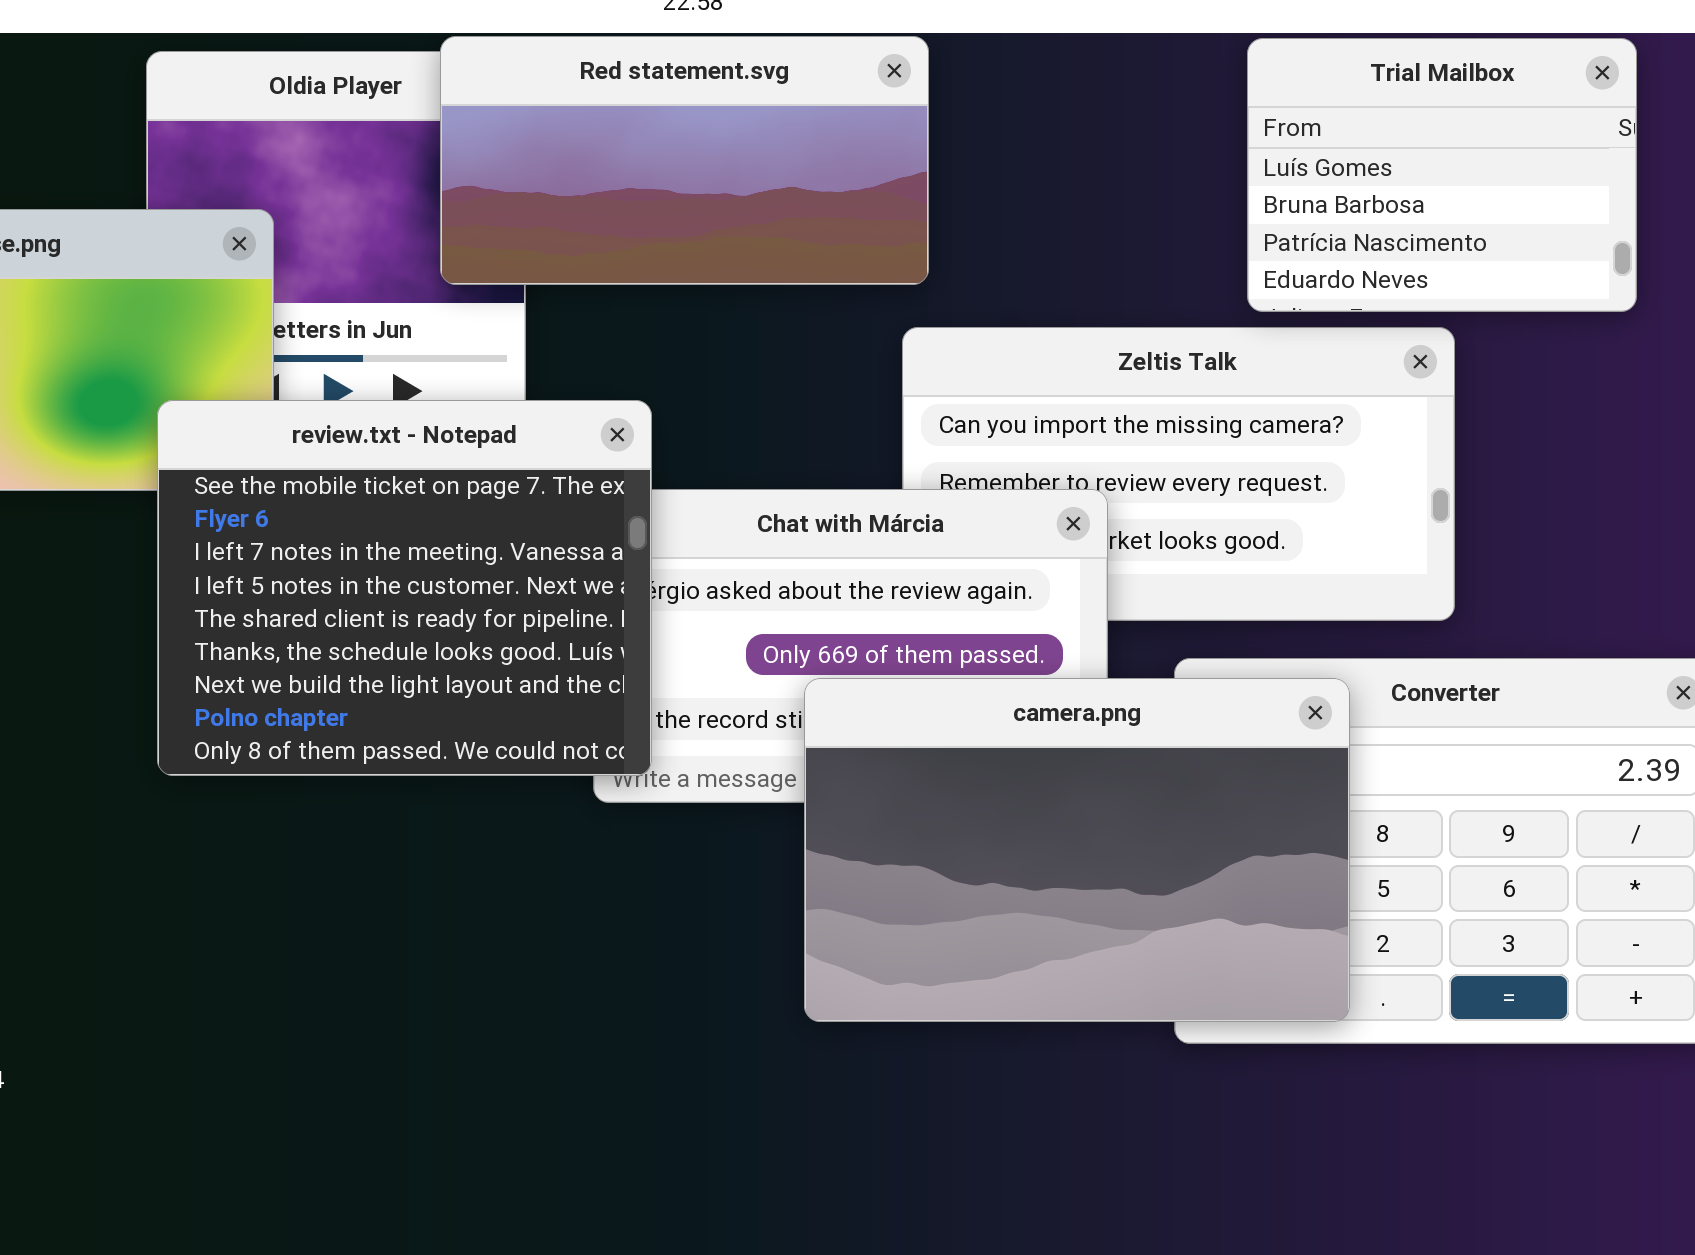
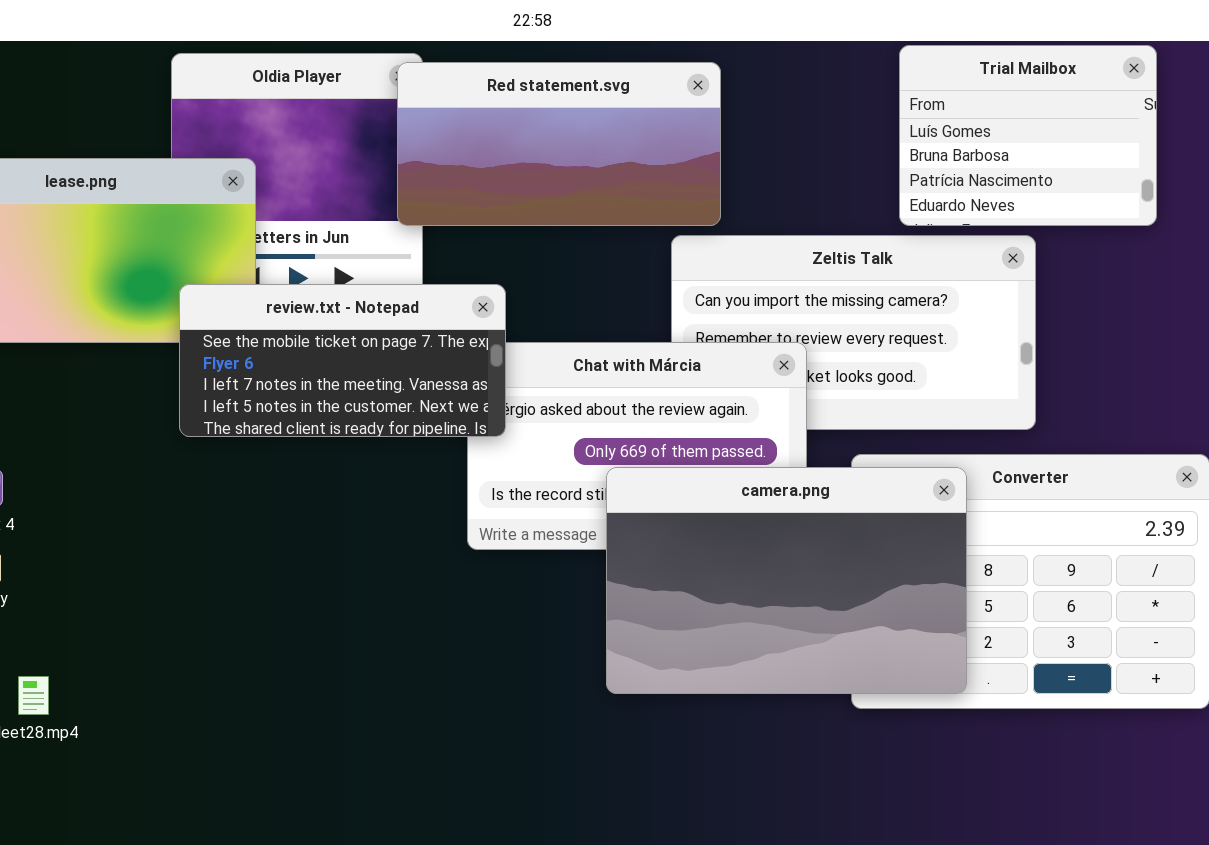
Red statement.svg: [440,36,929,285] -> [397,62,721,226], moved
review.txt - Notepad: [157,400,652,776] -> [179,284,506,437], resized

